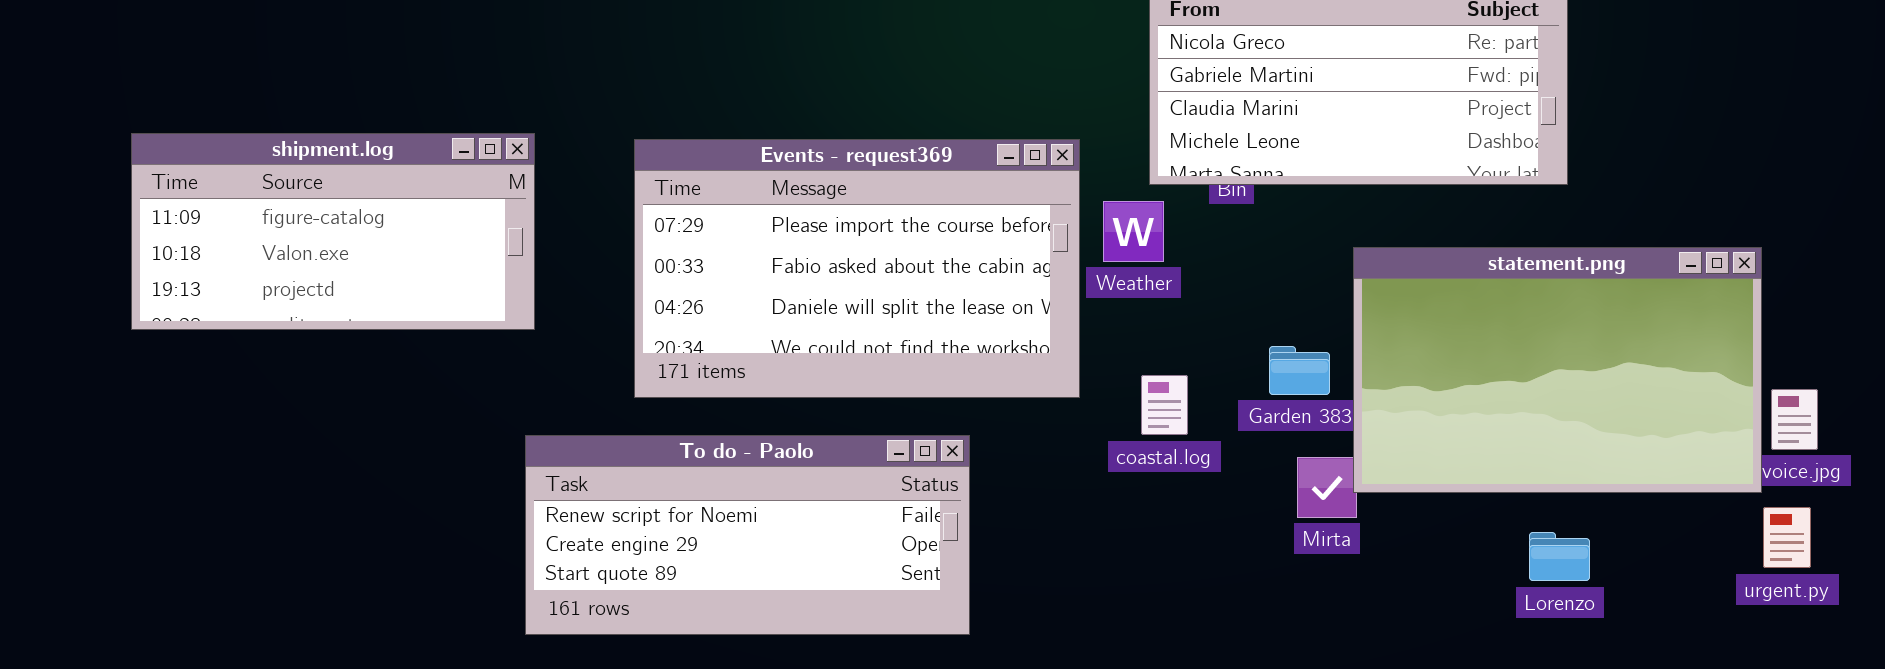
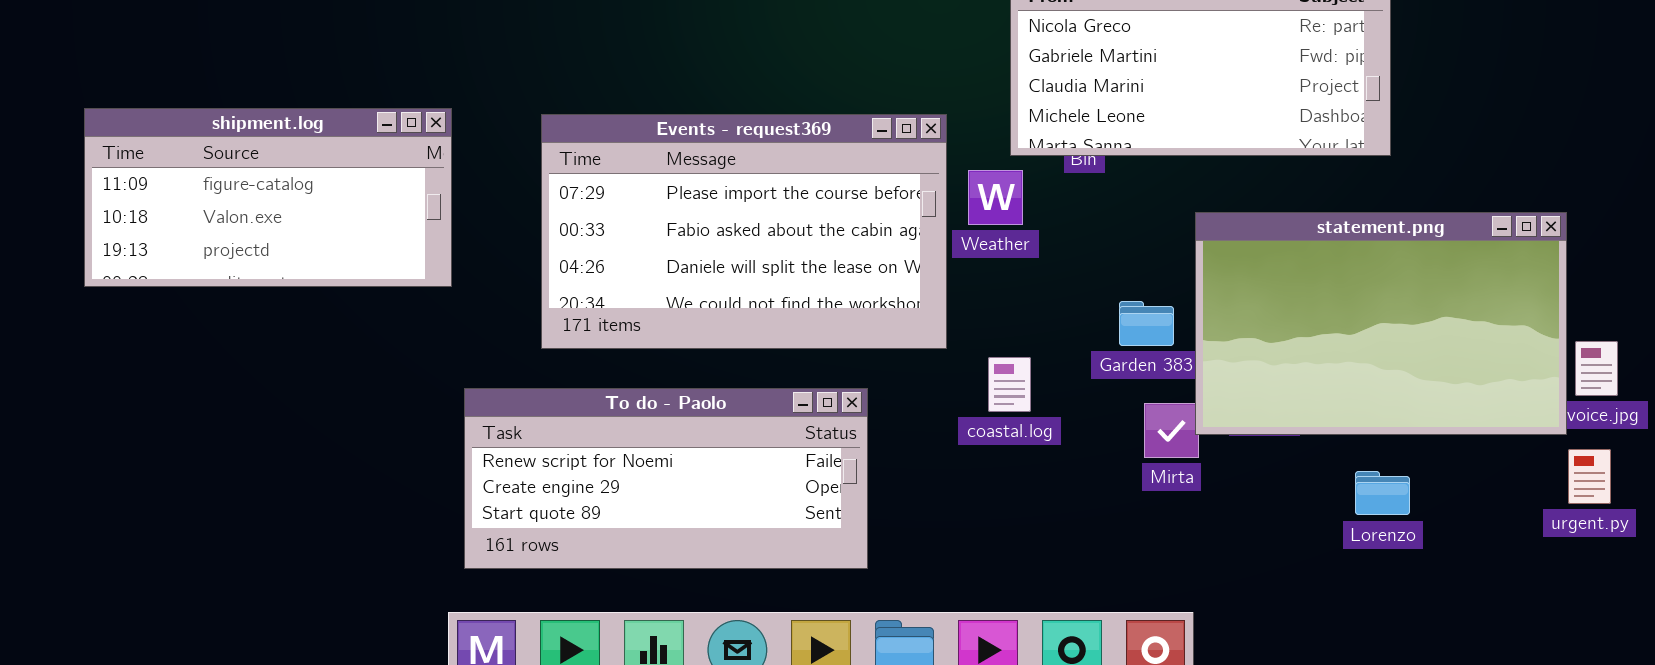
coastal.log: [1141,375,1188,435] -> [988,357,1031,412], moved
To do - Paolo: [525,435,970,635] -> [464,388,868,569], moved

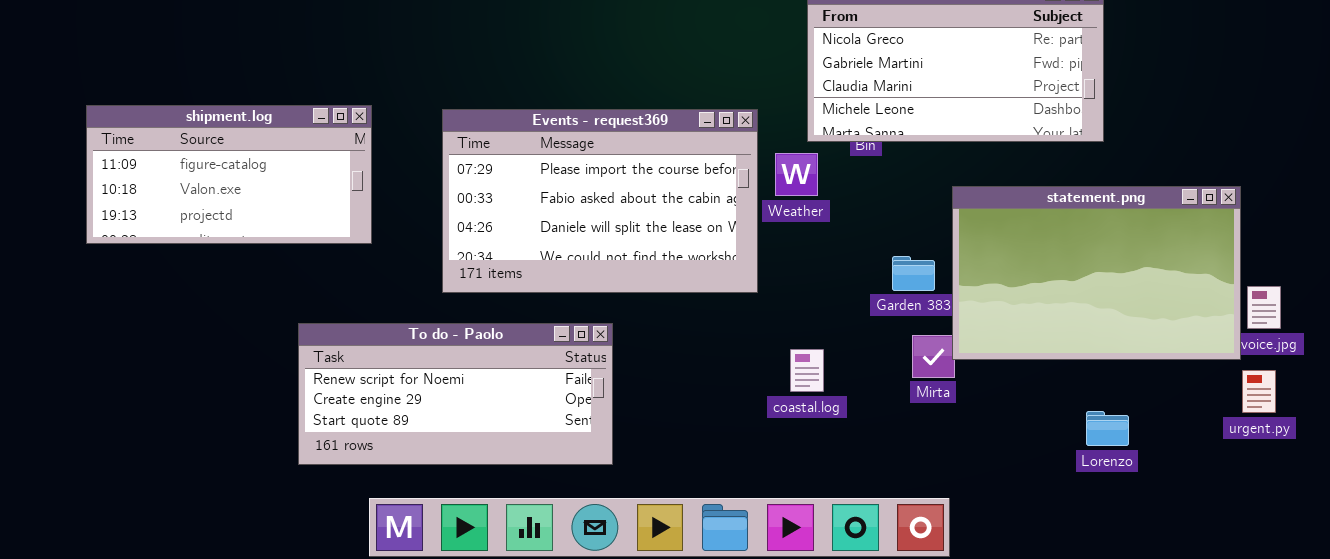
coastal.log: [988,357,1031,412] -> [790,349,824,392], moved
To do - Paolo: [464,388,868,569] -> [298,323,613,465], moved
Lorenzo: [1355,471,1410,515] -> [1086,411,1129,446], moved

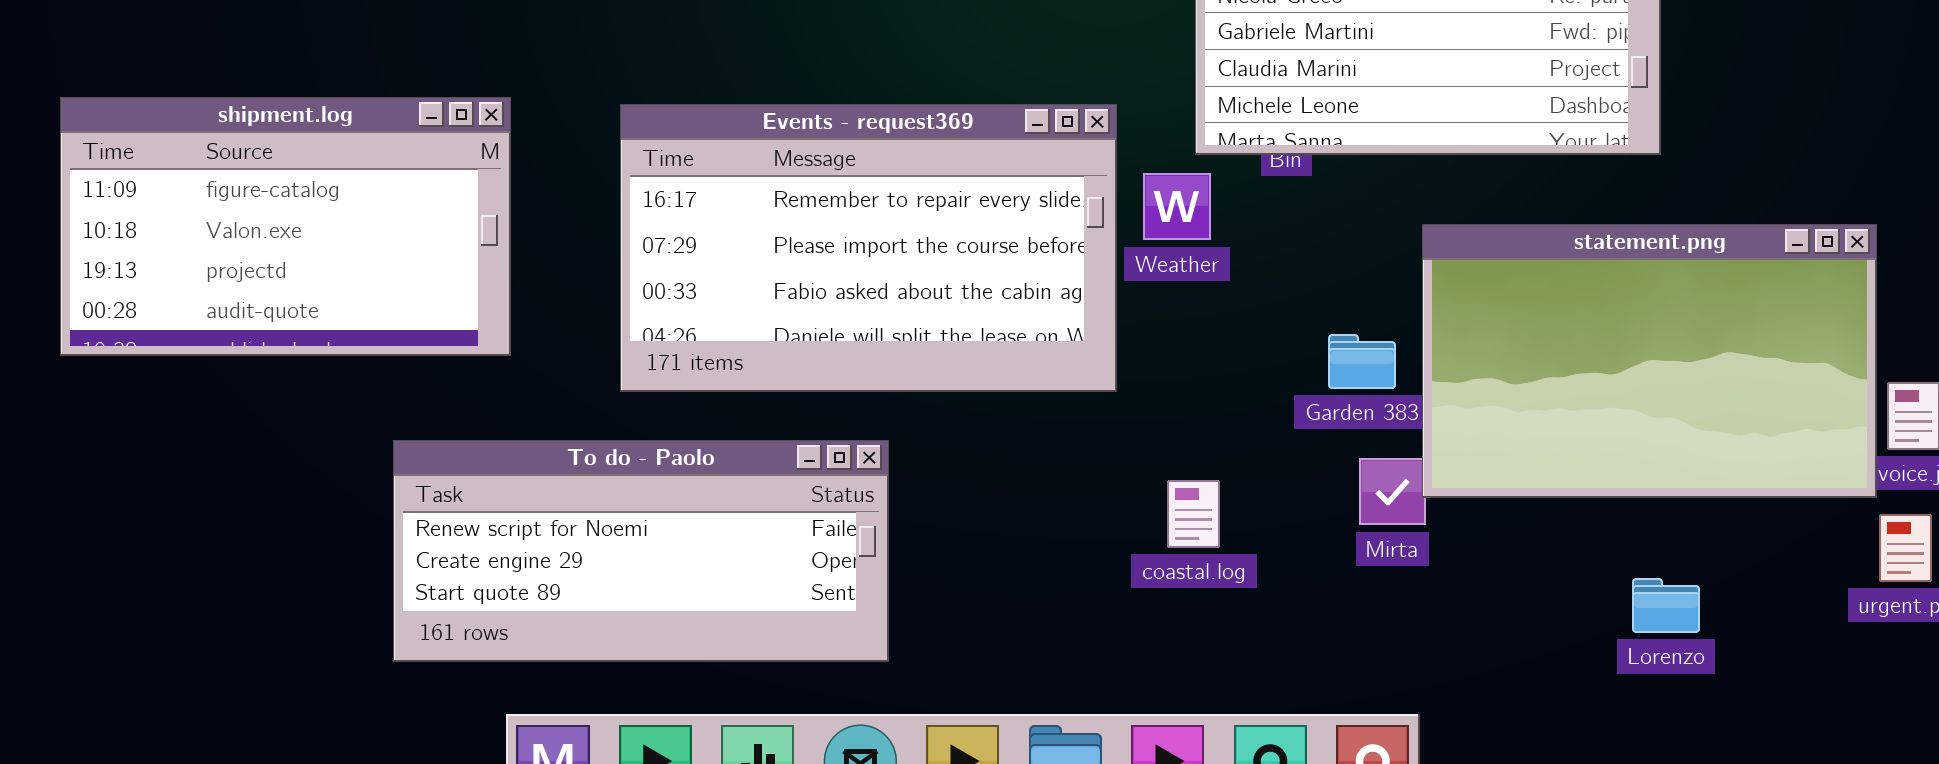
shipment.log: [86,105,372,244] -> [60,97,511,356], resized
Events - request369: [442,109,758,293] -> [620,104,1117,392], scrolled up 1 row

